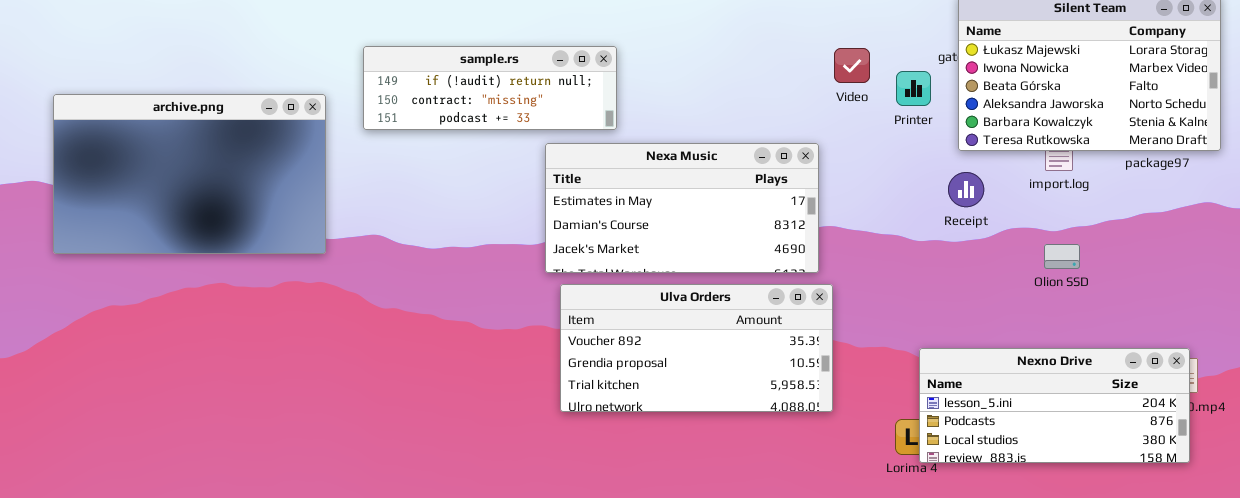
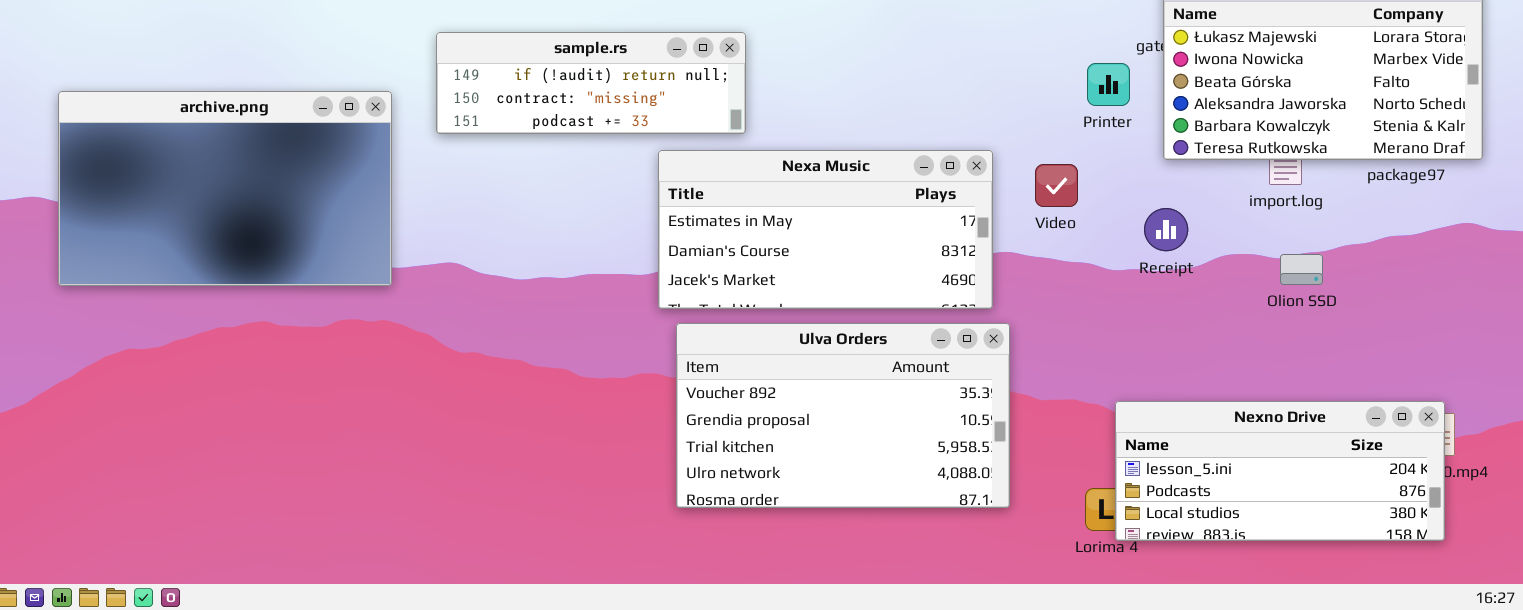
Video: [834,48,870,83] -> [1035,164,1078,207], moved
Receipt: [948,172,984,207] -> [1144,208,1188,251], moved
Olion SSD: [1044,244,1080,269] -> [1280,254,1323,285], moved
Ulva Orders: [560,284,833,412] -> [676,323,1010,508], resized

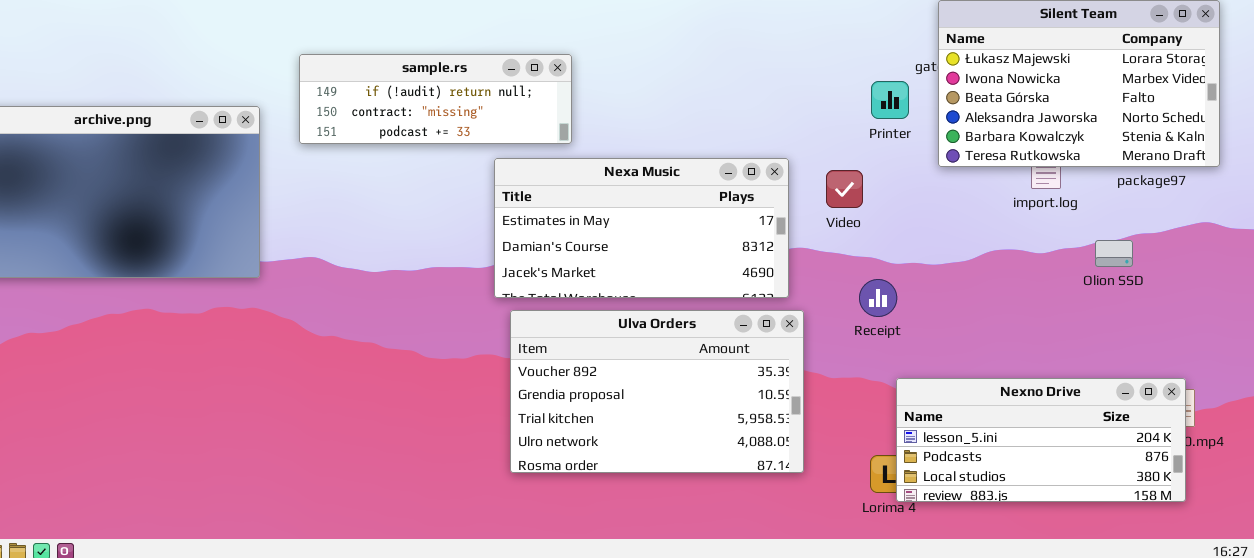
Receipt: [1144,208,1188,251] -> [859,279,897,317], moved
Olion SSD: [1280,254,1323,285] -> [1095,240,1133,267], moved

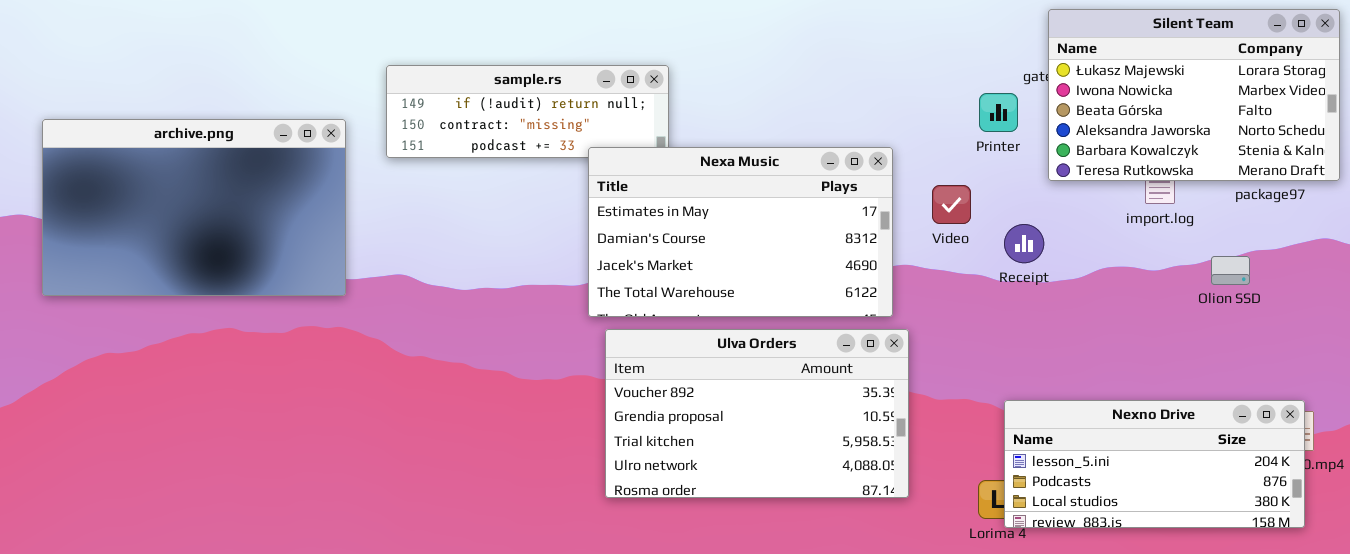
Nexa Music: [494,158,789,298] -> [588,147,893,317], resized
Receipt: [859,279,897,317] -> [1004,224,1044,263], moved

